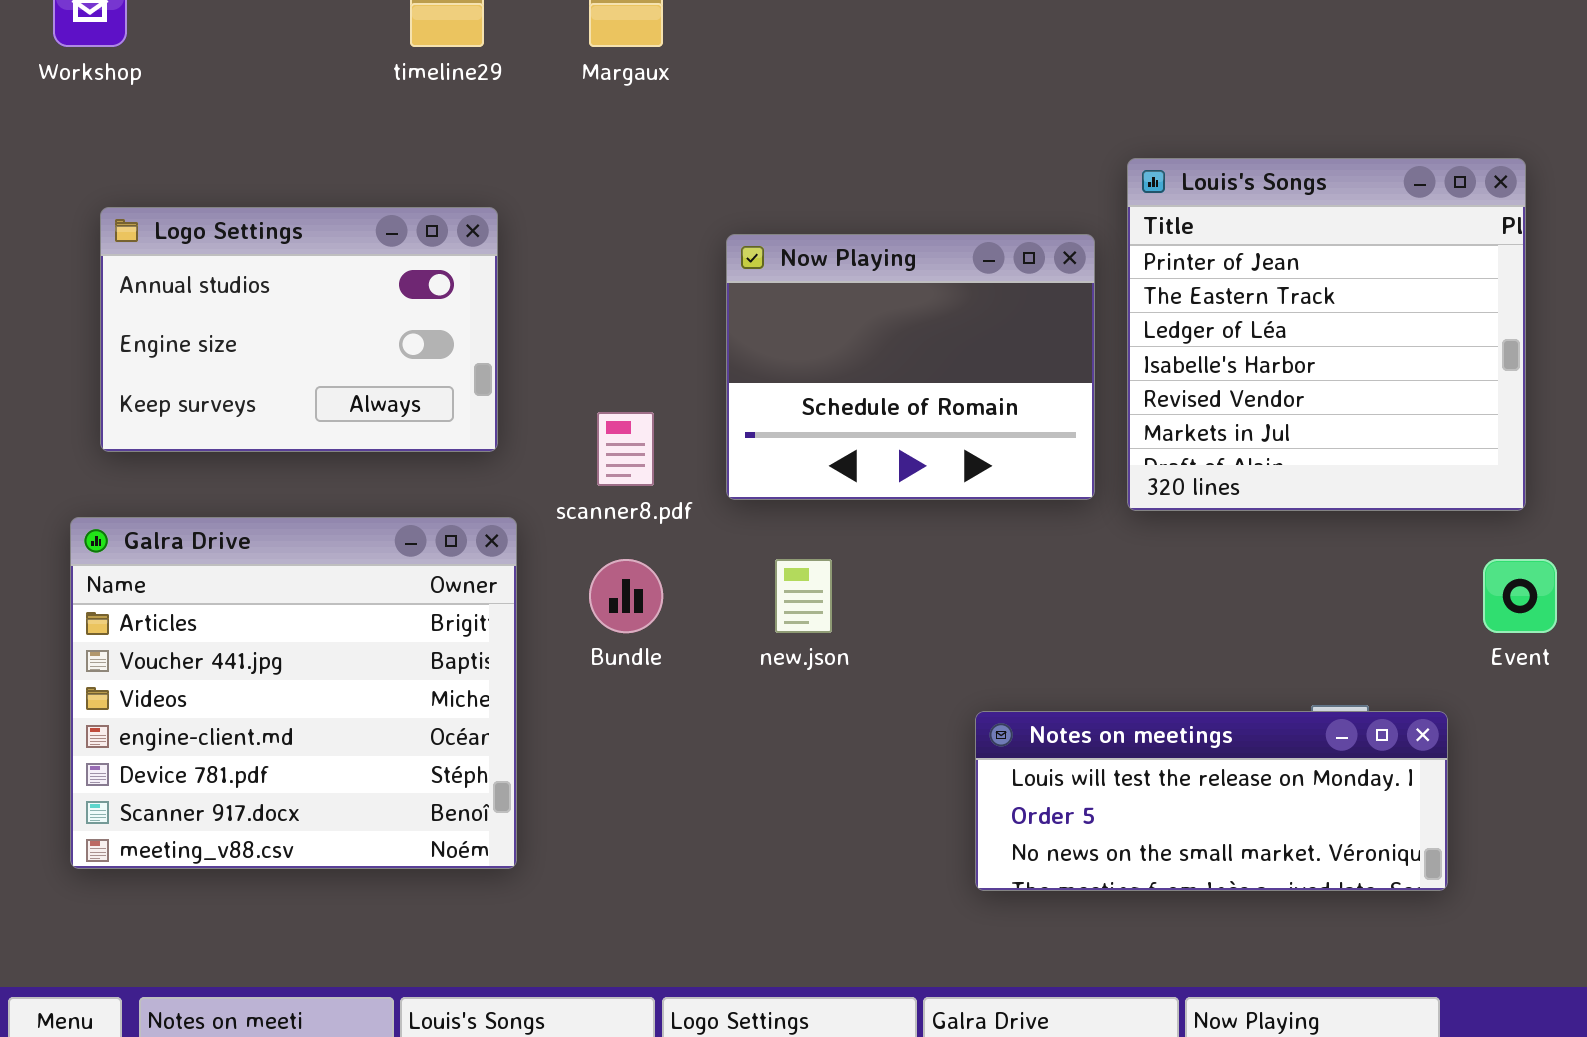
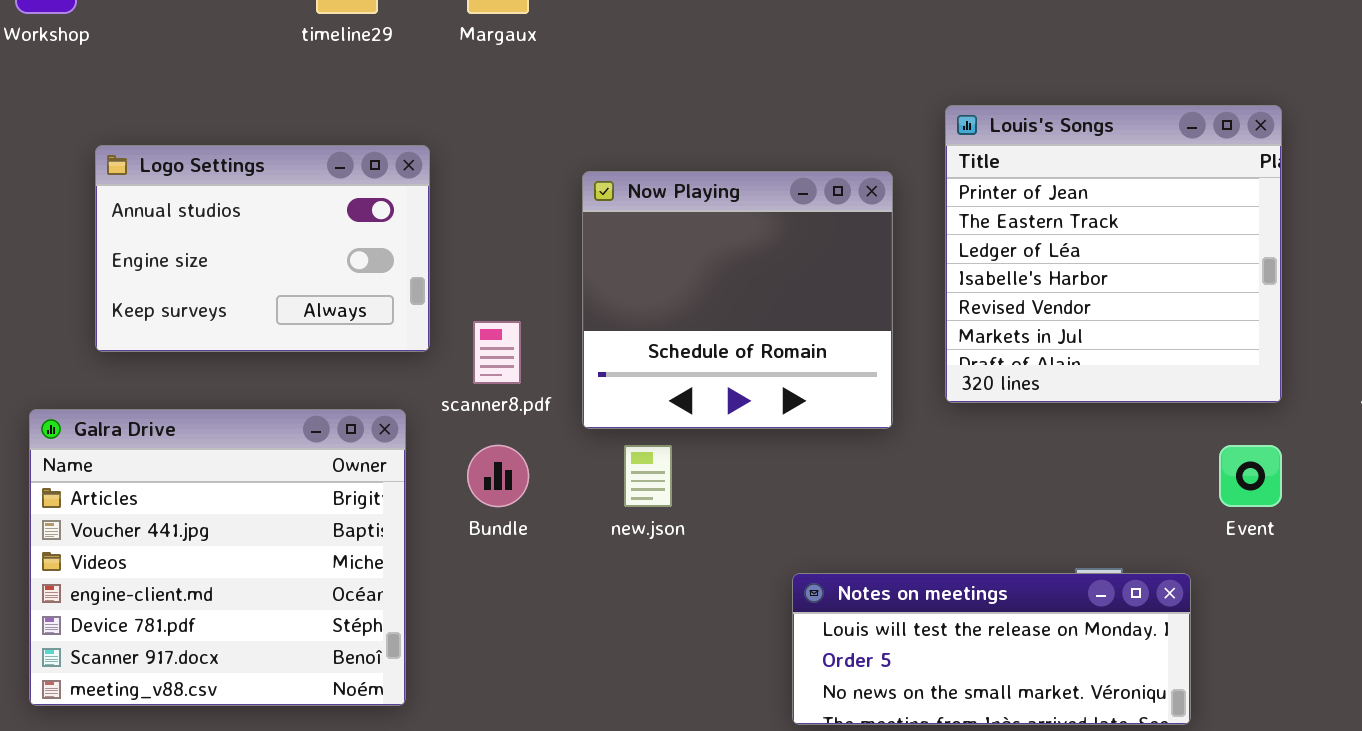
Louis's Songs: [1127,158,1526,511] -> [945,105,1282,403], moved
Logo Settings: [100,207,498,452] -> [95,145,430,352], moved
Now Playing: [726,234,1095,500] -> [582,171,893,429], resized

